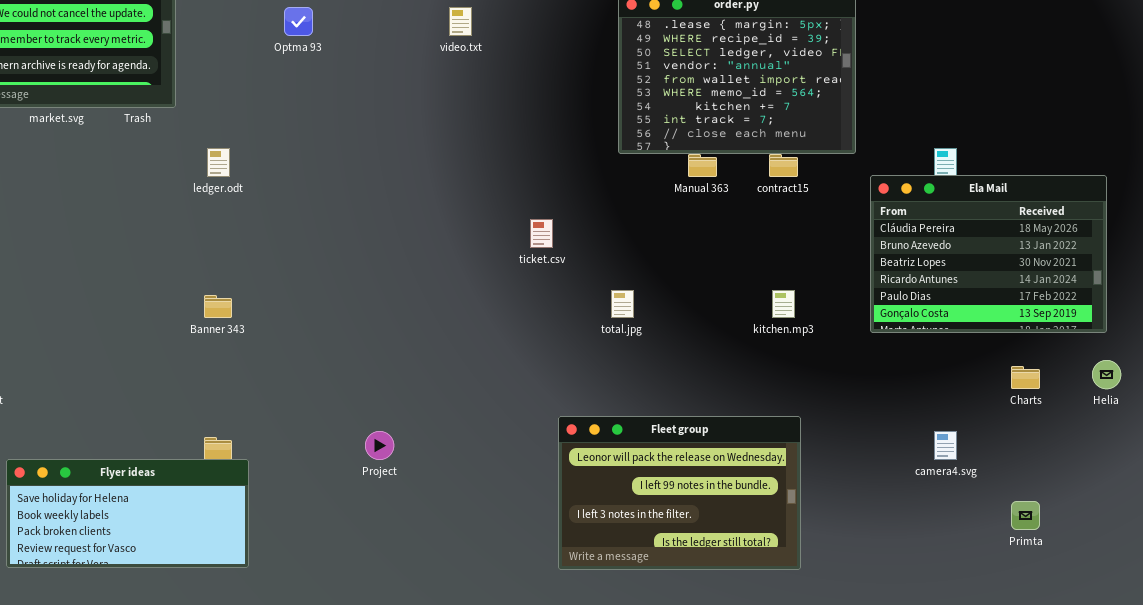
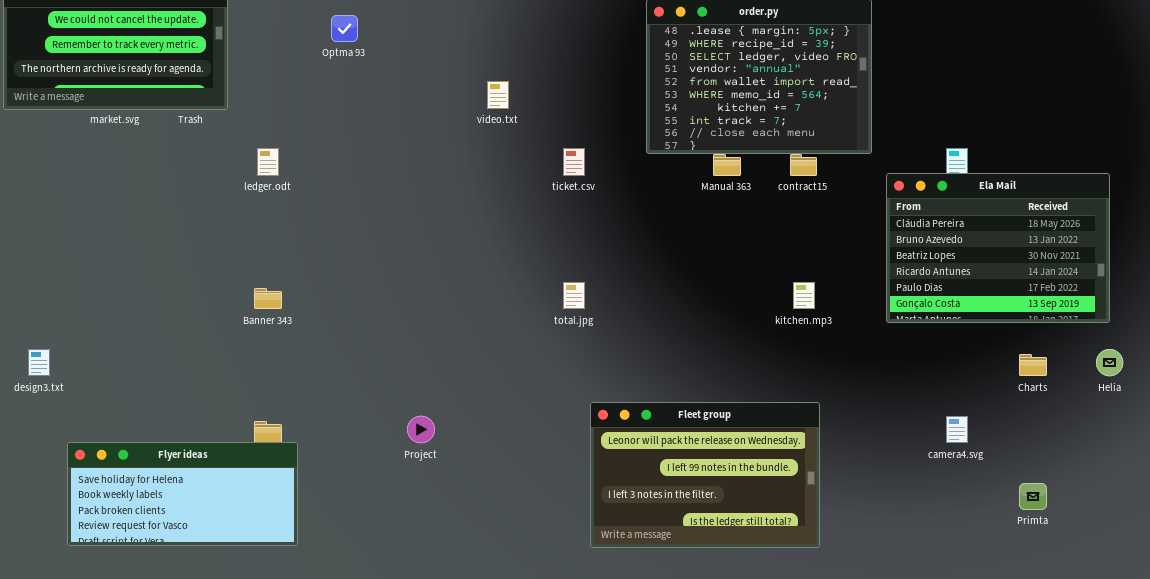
video.txt: [449,7,472,36] -> [487,81,509,109], moved
ticket.csv: [530,219,553,248] -> [563,148,585,176], moved
total.jpg: [611,290,634,318] -> [563,282,585,309], moved

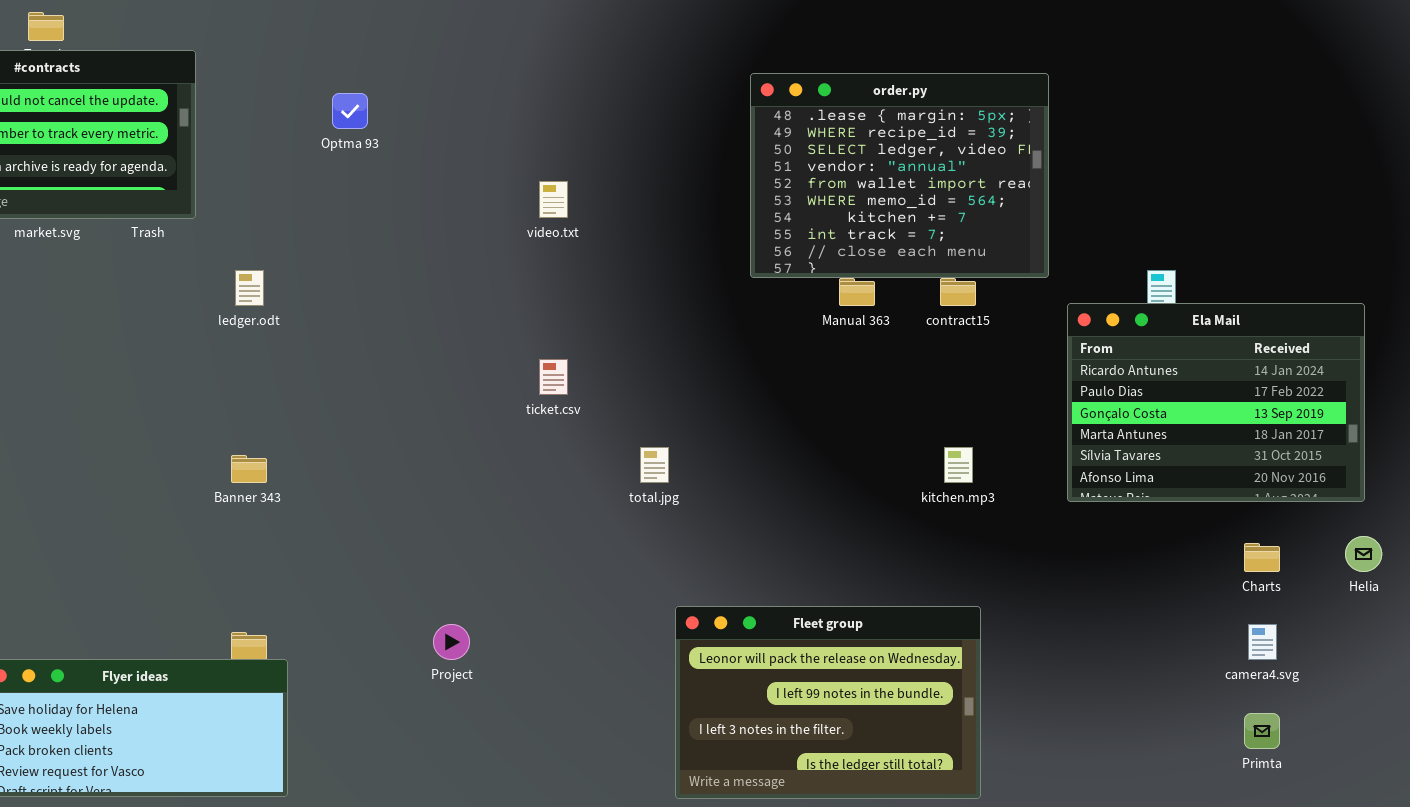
ticket.csv: [563,148,585,176] -> [539,359,568,395], moved
Ela Mail: [886,173,1110,323] -> [1067,303,1365,502], scrolled down 3 rows
camera4.svg: [946,416,968,443] -> [1248,624,1277,660], moved

